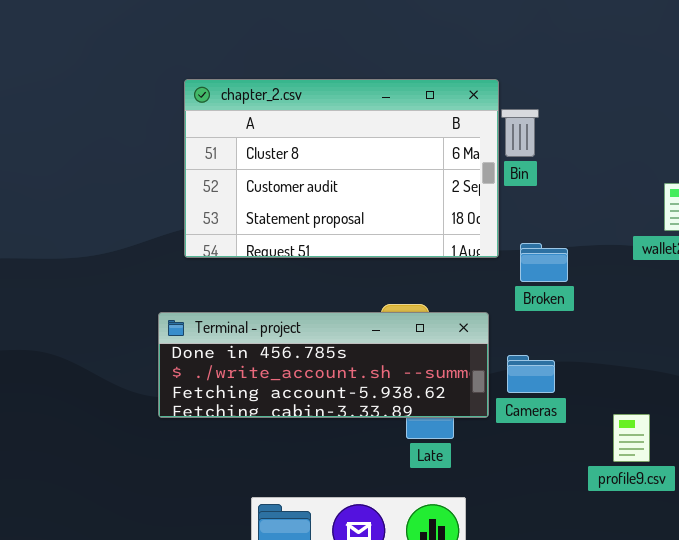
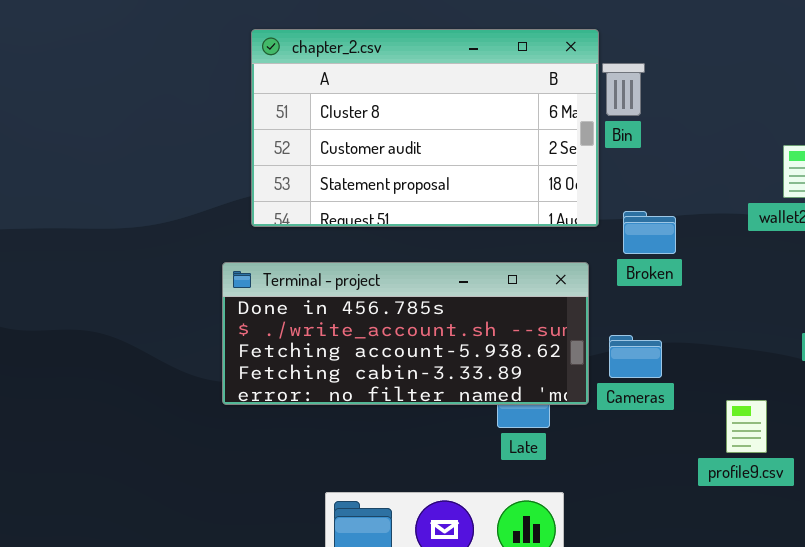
Terminal - project: [158,312,489,418] -> [222,262,589,405], resized

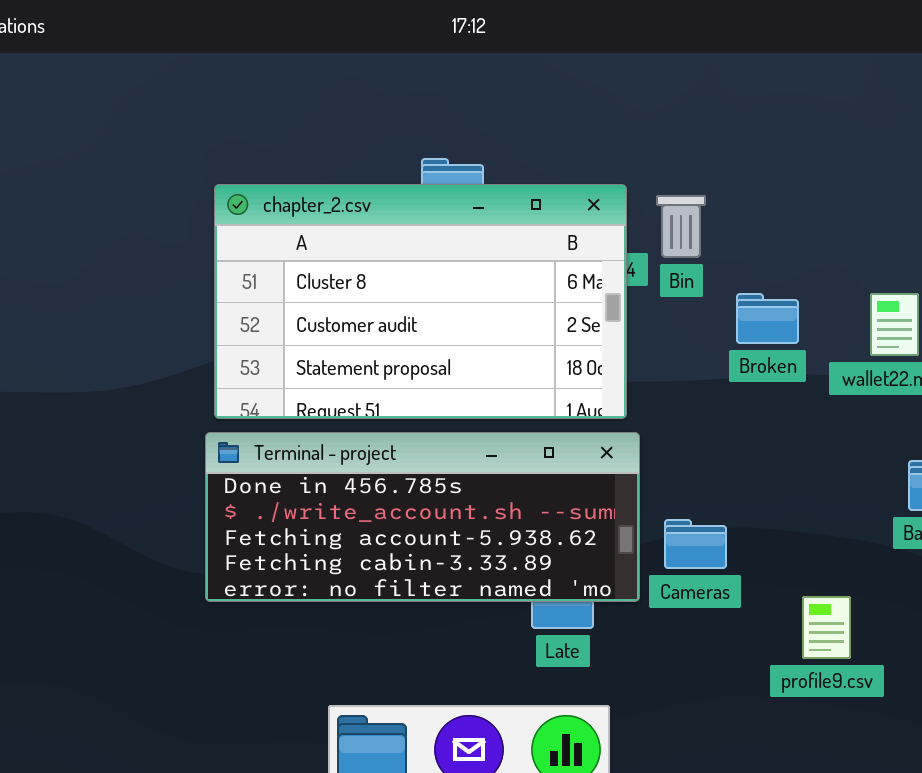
chapter_2.csv: [251,29,599,227] -> [214,184,627,419], moved
Broken: [623,211,676,254] -> [736,293,799,344], moved

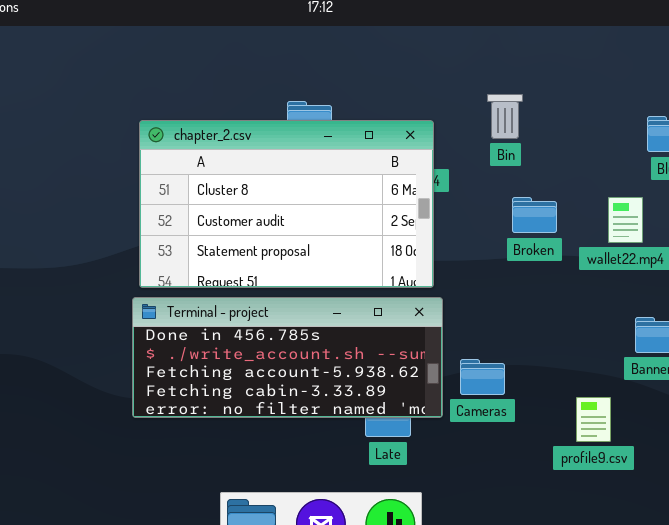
Bin: [656,195,706,258] -> [487,94,523,139], moved
profile9.csv: [802,596,851,659] -> [576,397,611,442], moved

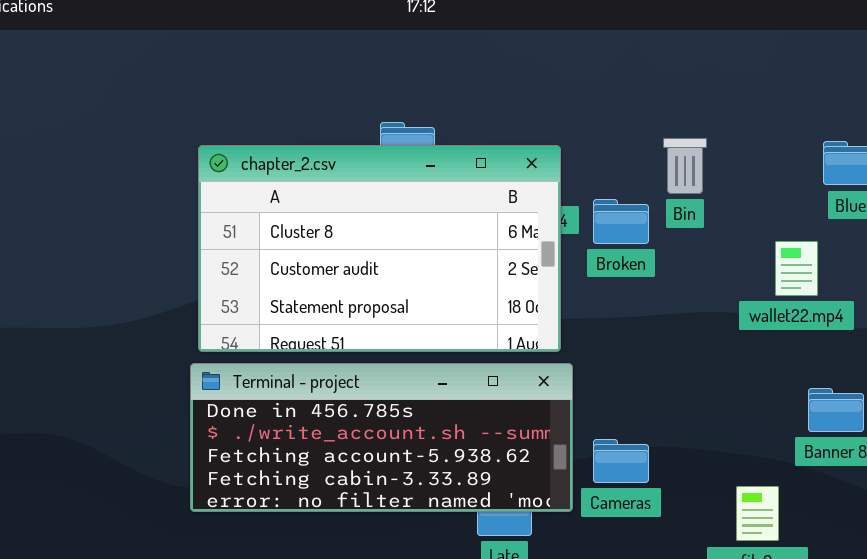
Bin: [487,94,523,139] -> [663,138,707,194], moved
Broken: [512,197,557,233] -> [593,199,649,244], moved

